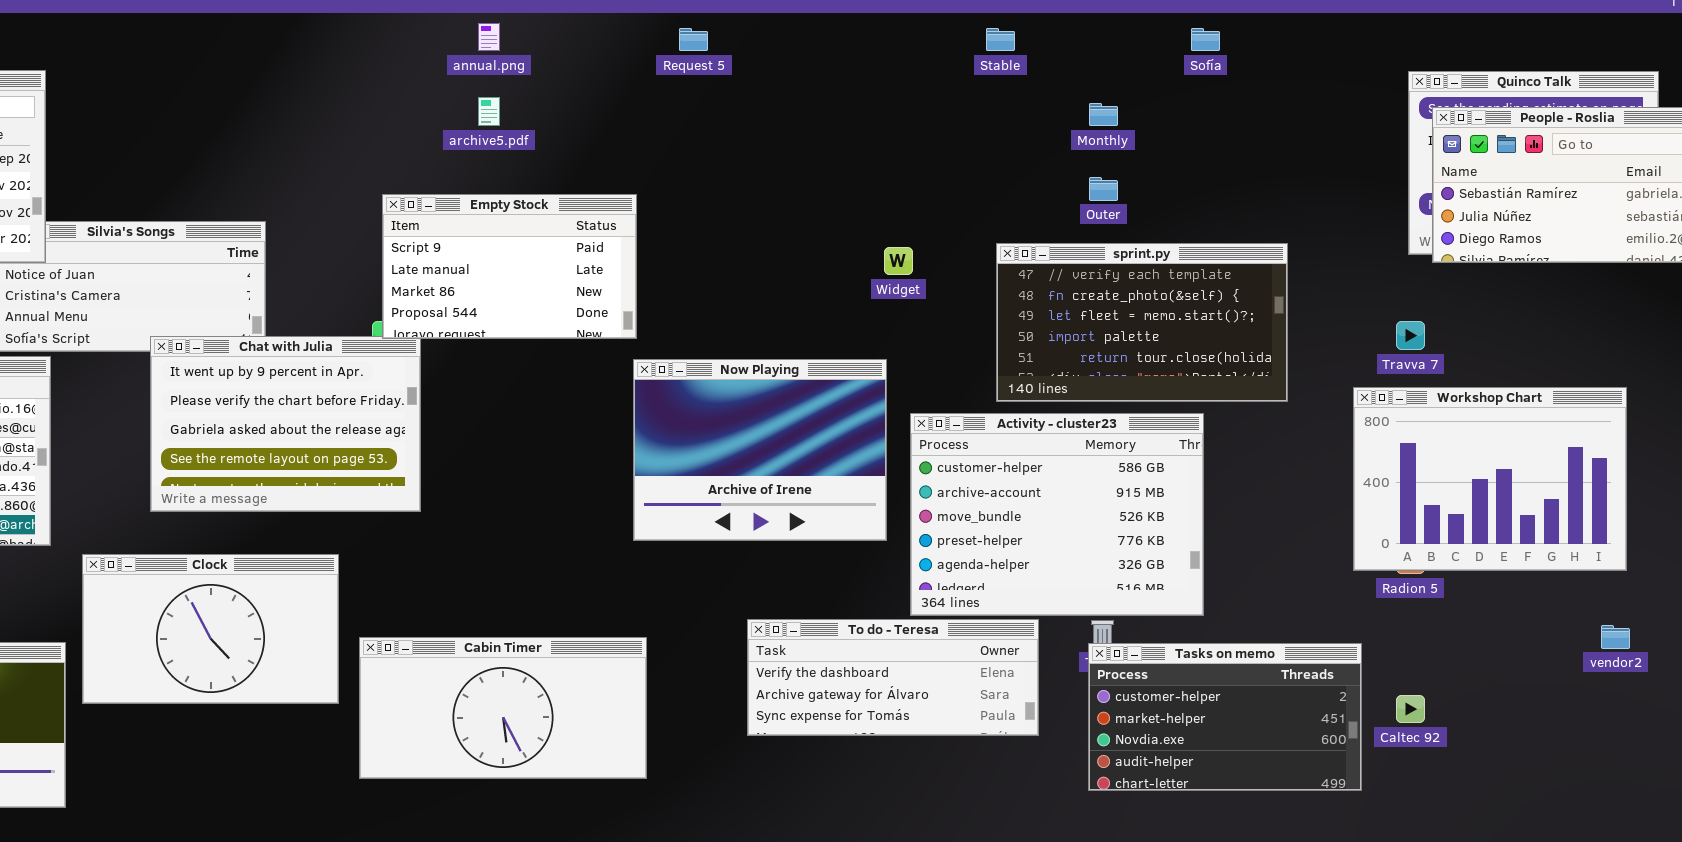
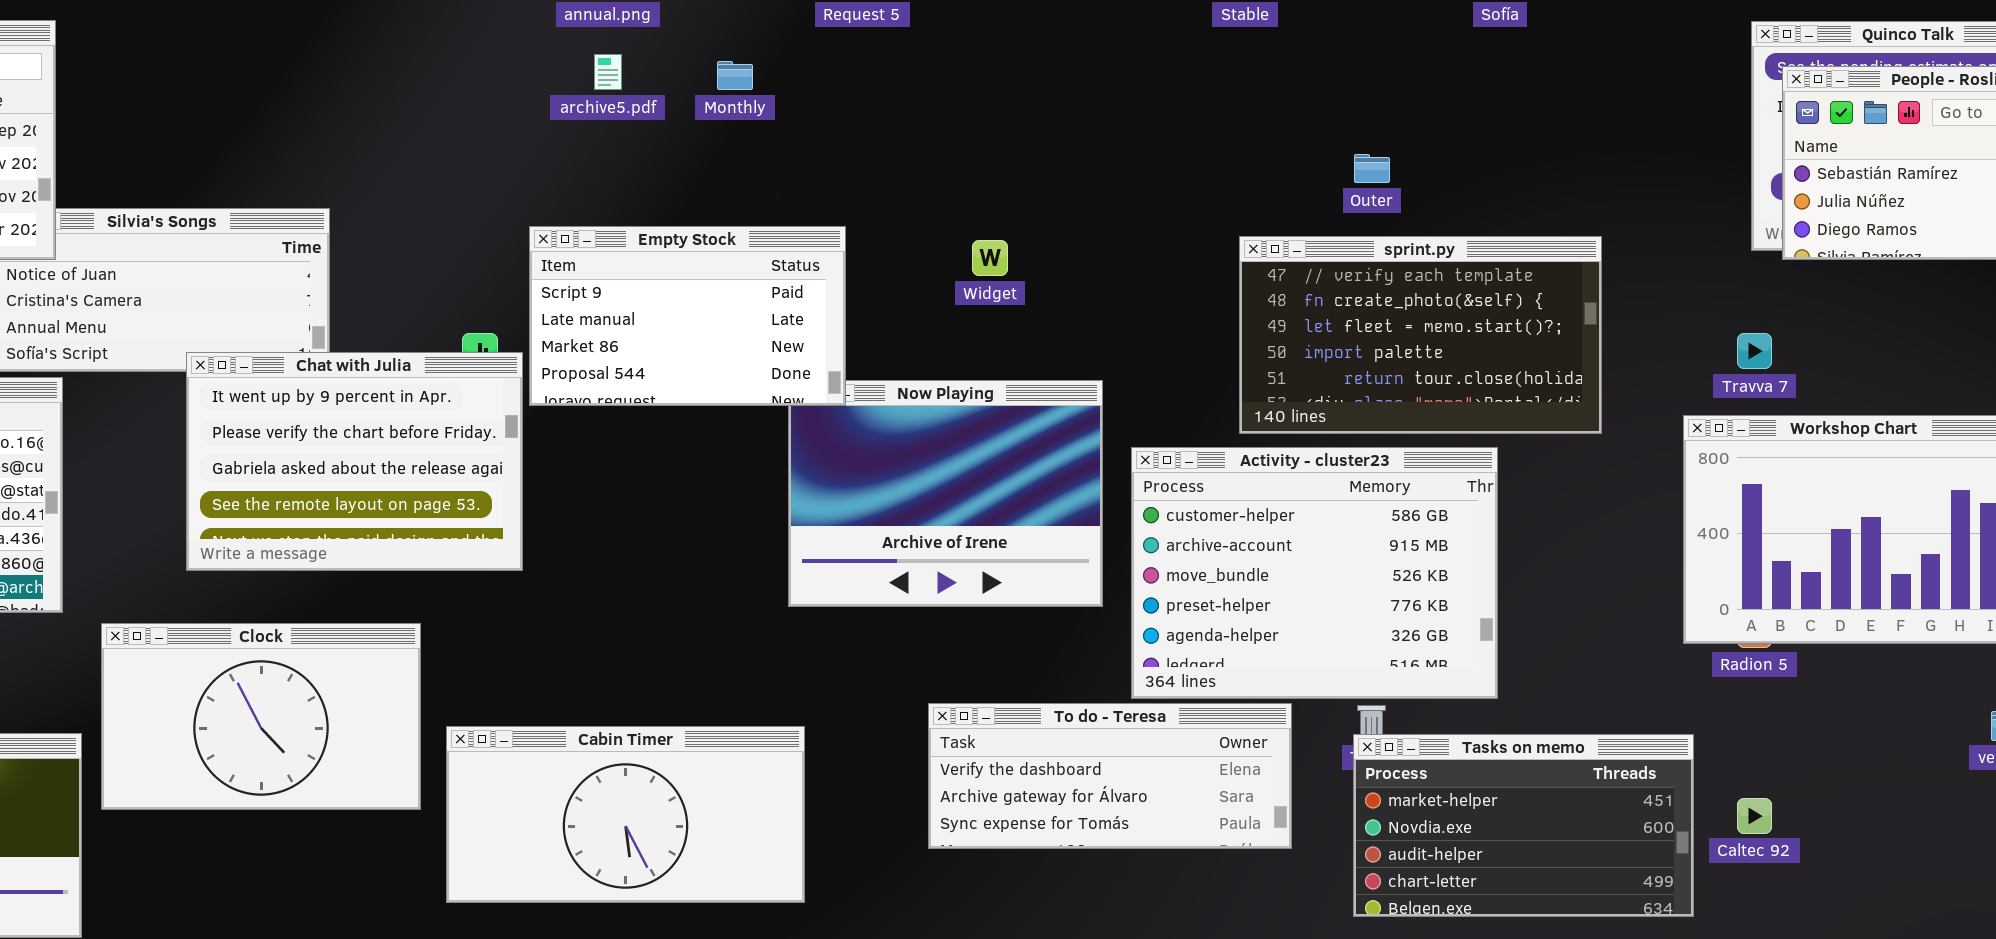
Monthly: [1089,103,1118,126] -> [717,61,753,90], moved
Empty Stock: [382,194,637,339] -> [529,226,846,406], moved
Widget: [884,247,913,275] -> [972,240,1008,276], moved
Tasks on memo: [1088,643,1362,791] -> [1353,734,1694,917], scrolled down 1 row

